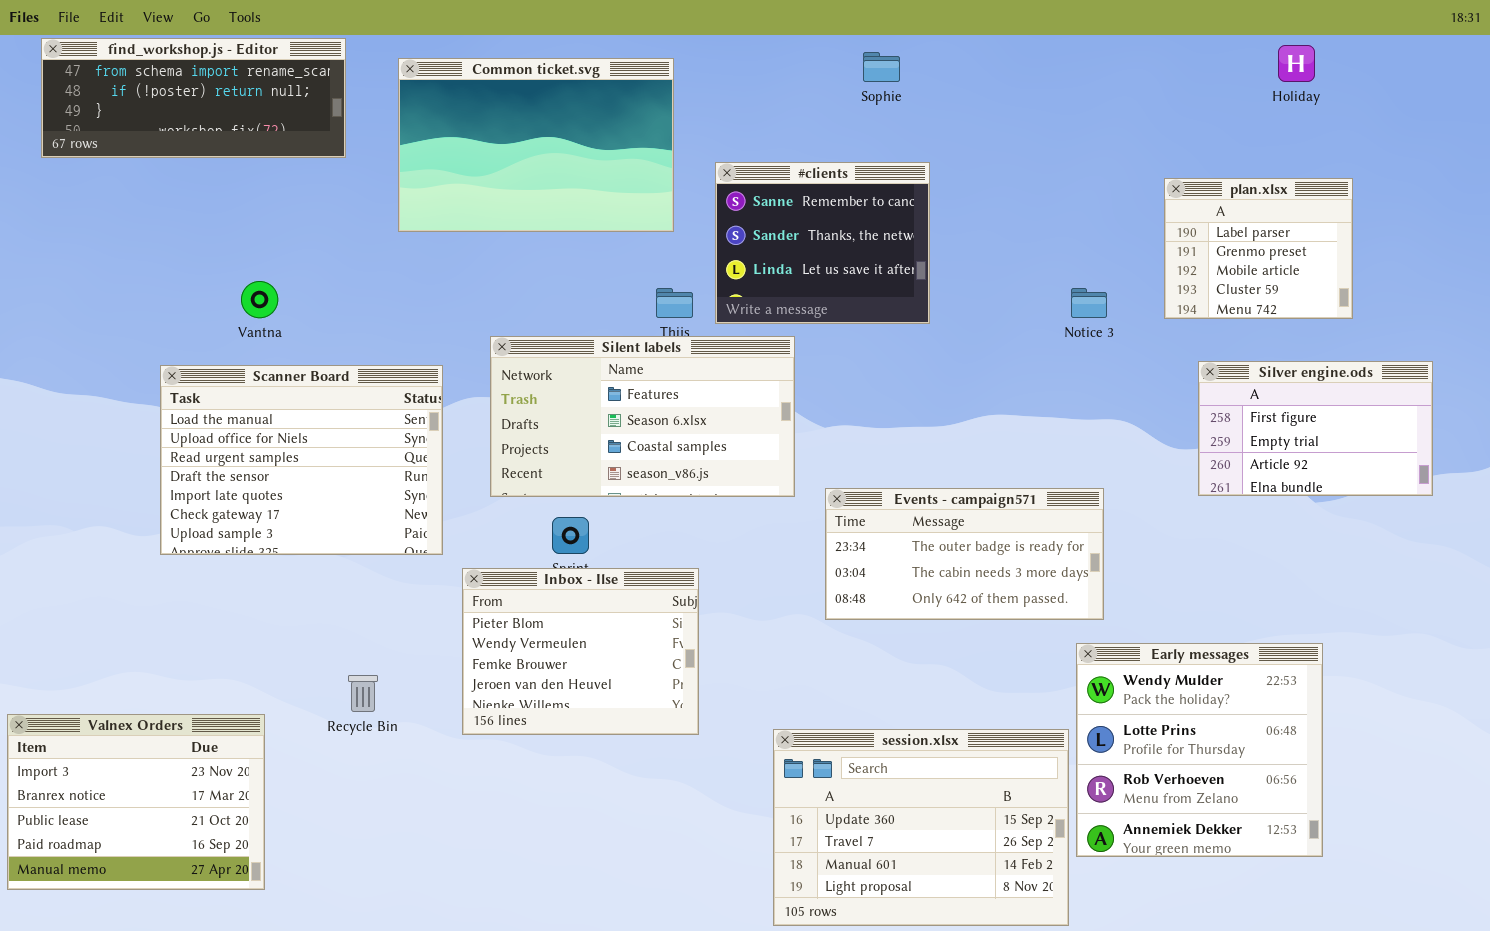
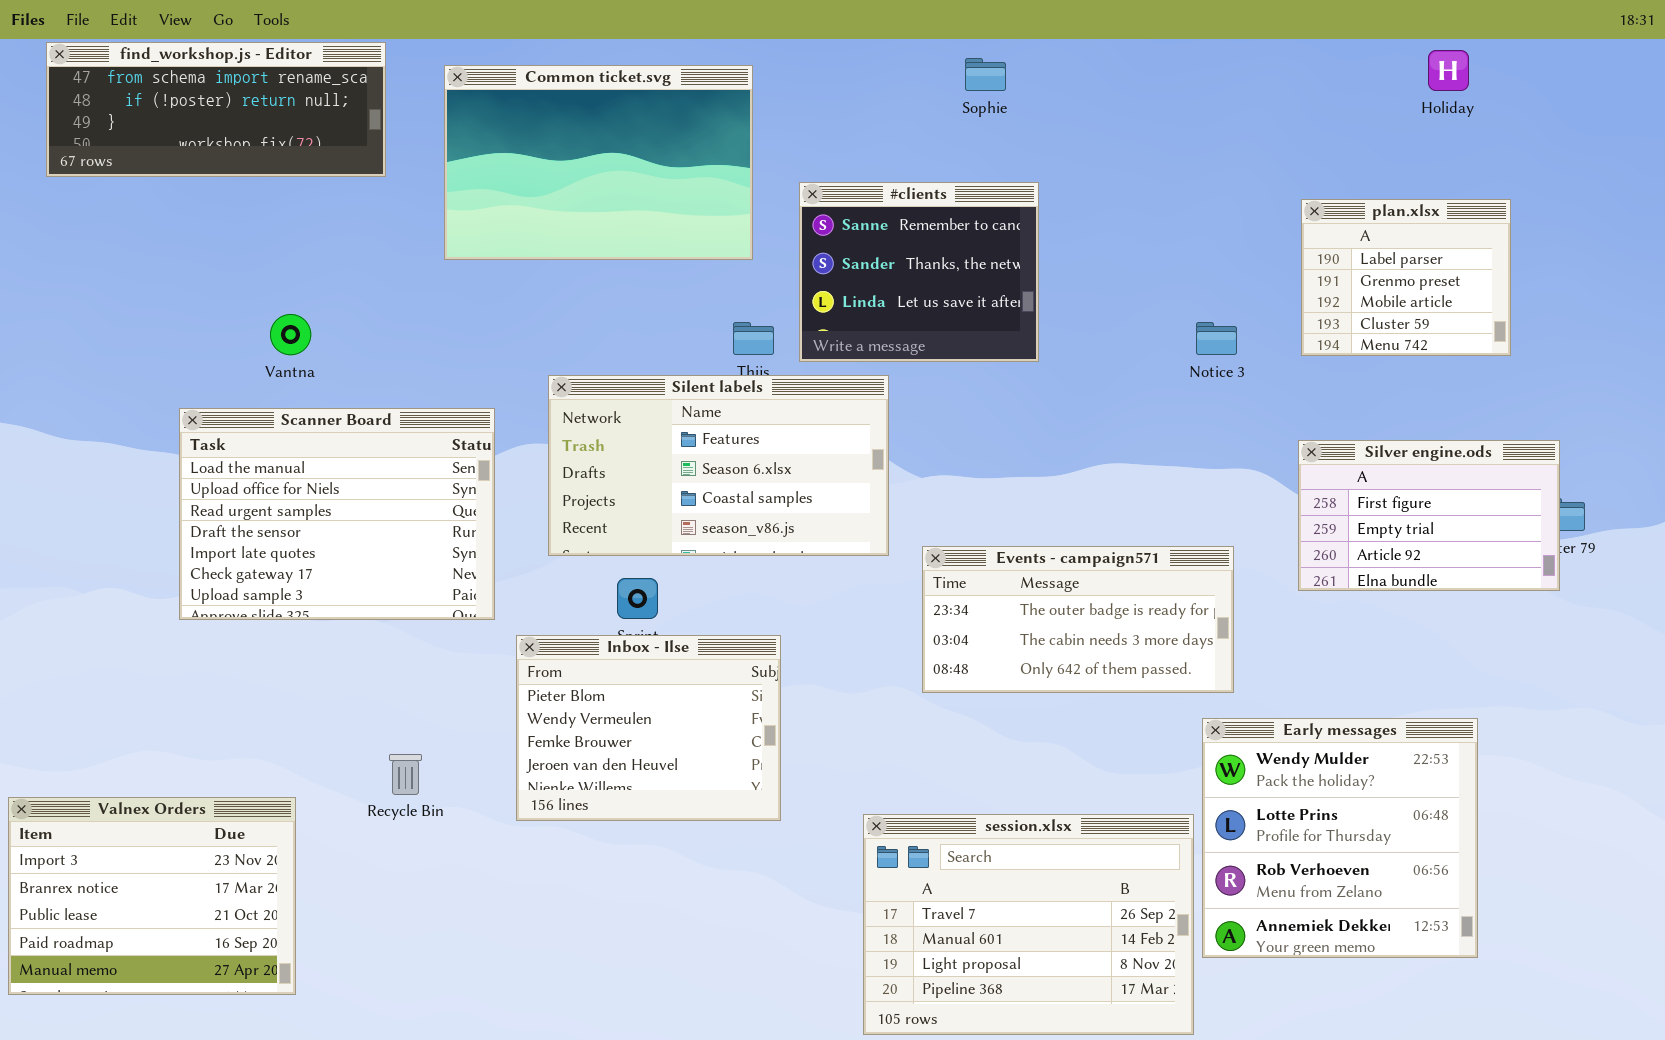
Silver engine.ods: [1198,361,1433,496] -> [1298,440,1560,591], moved
session.xlsx: [773,729,1069,926] -> [863,814,1194,1035], scrolled down 1 row

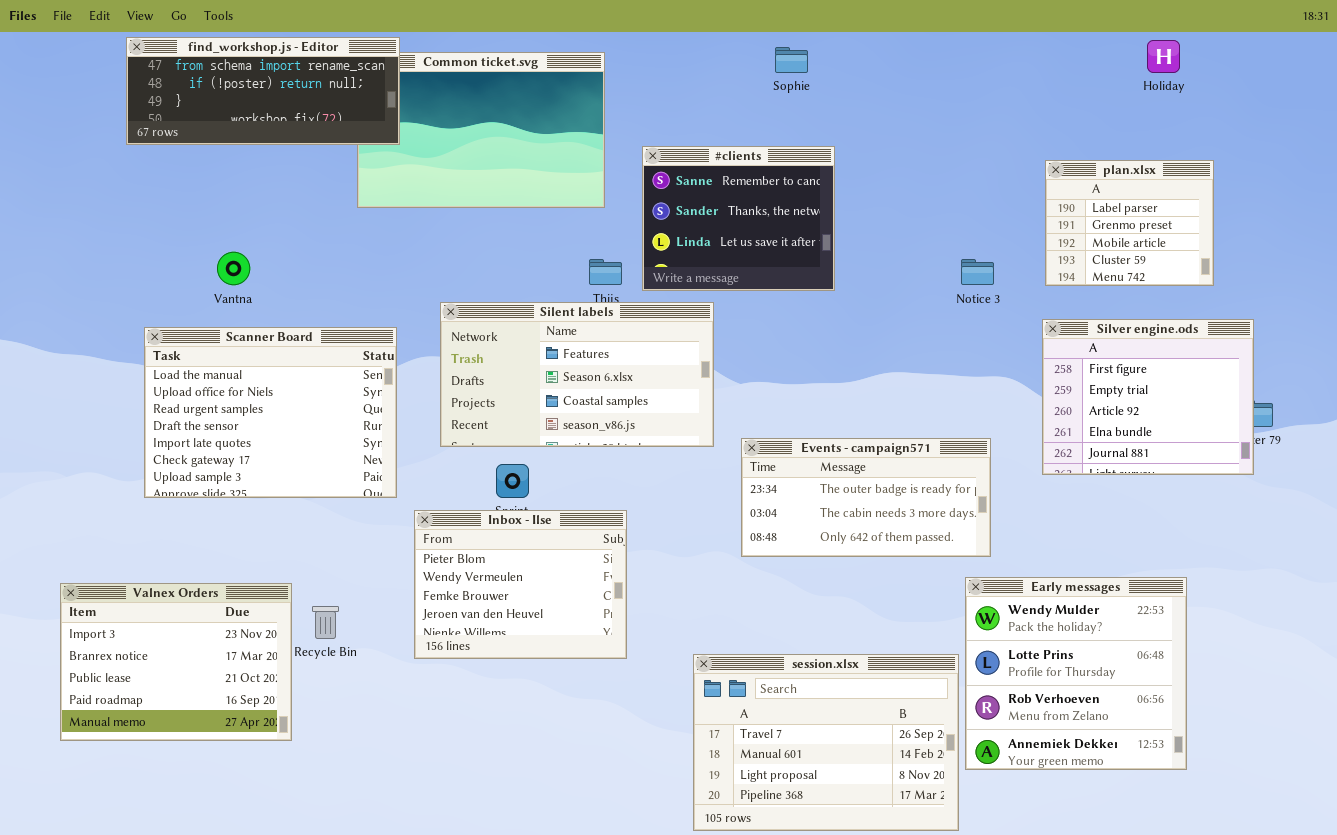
find_workshop.js - Editor: [46,42,386,177] -> [126,37,400,145], moved
Silver engine.ods: [1298,440,1560,591] -> [1042,319,1254,475], resized
Valnex Orders: [8,797,296,995] -> [60,583,292,741], moved

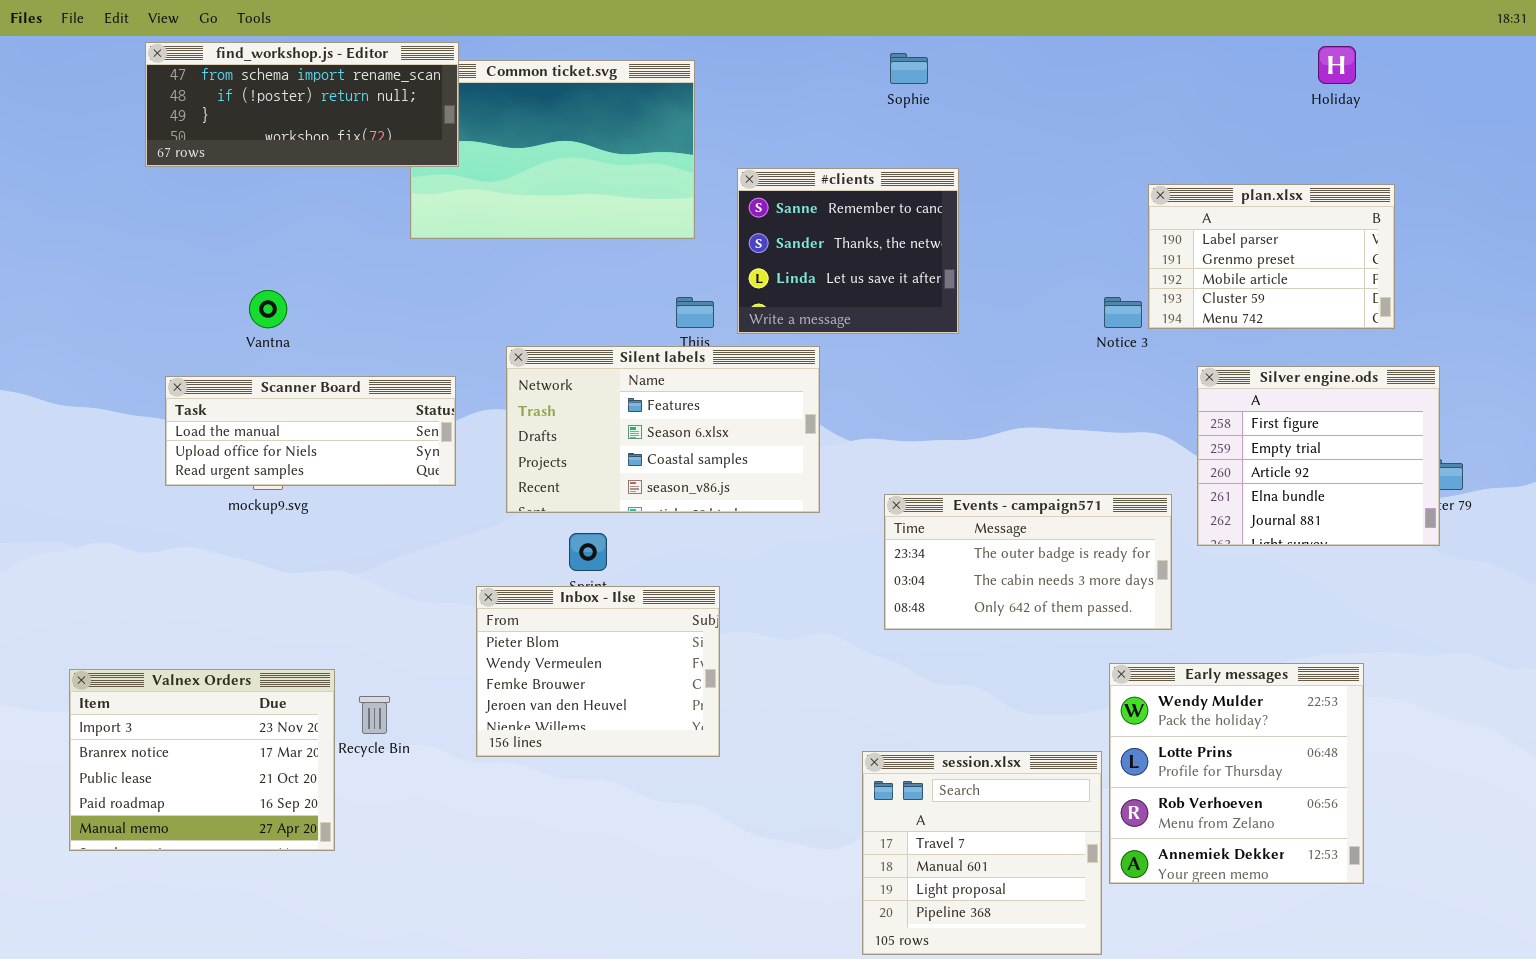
plan.xlsx: [1045,160,1214,286] -> [1148,184,1395,329], resized
Scanner Board: [144,327,397,498] -> [165,376,456,486], resized
Events - campaign571: [741,438,991,557] -> [884,494,1172,630], moved
session.xlsx: [693,654,959,831] -> [862,751,1102,955], resized

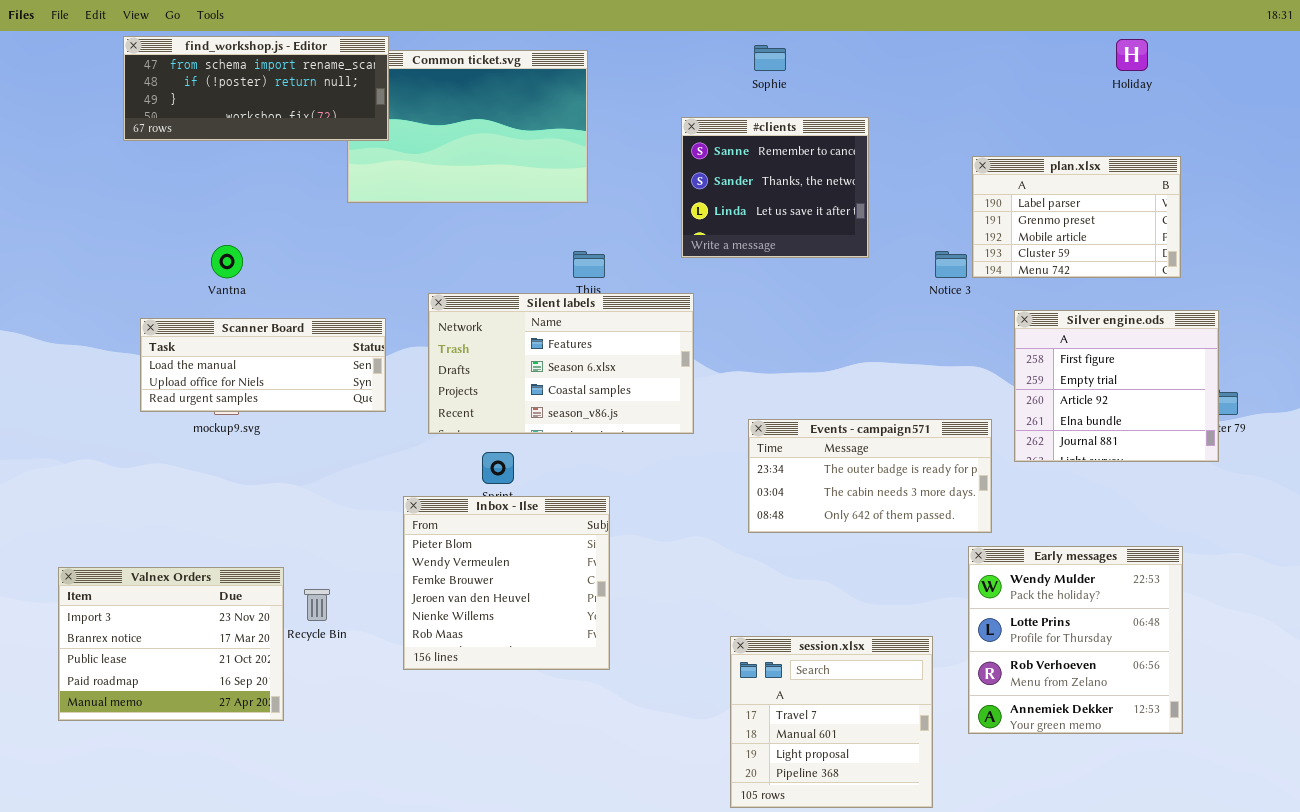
#clients: [737,168,959,334] -> [681,117,869,258], moved
Inbox - Ilse: [476,586,720,757] -> [403,496,610,670], resized
Early messages: [1109,663,1364,884] -> [968,546,1183,734], moved

